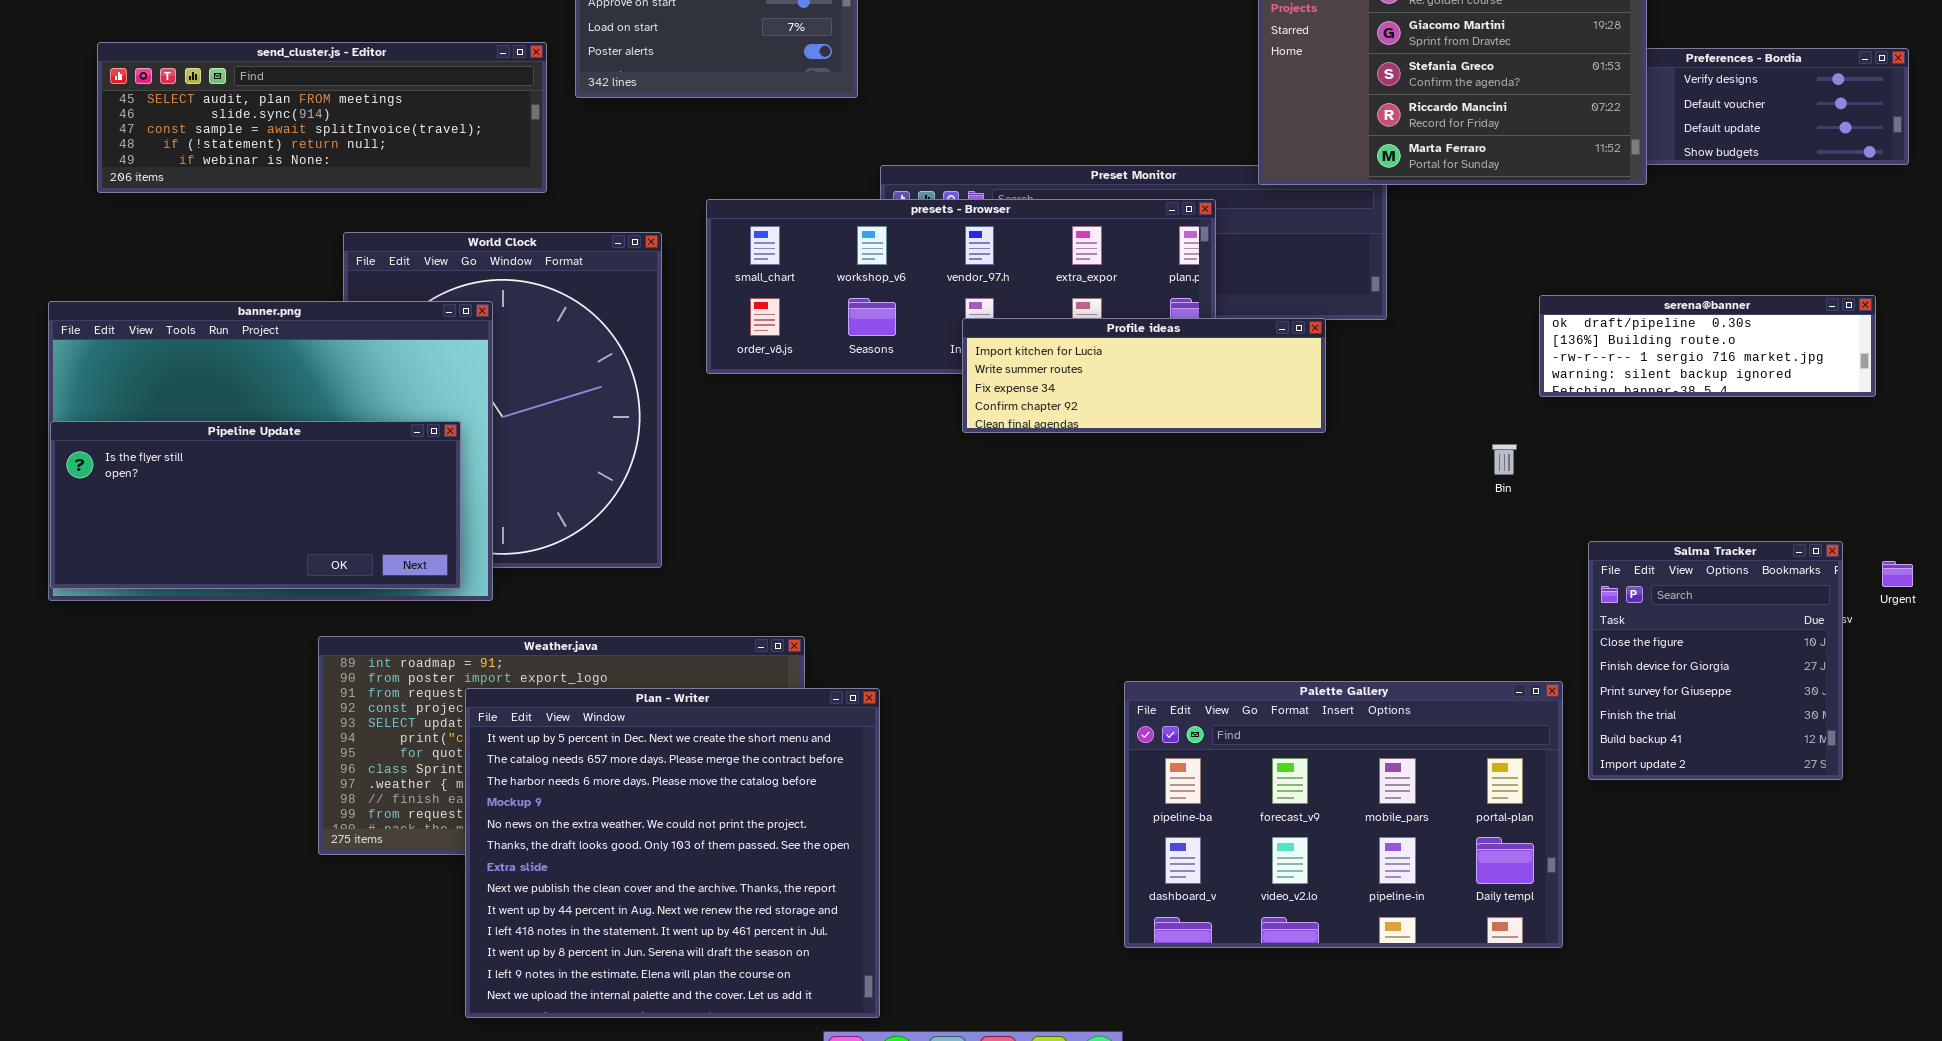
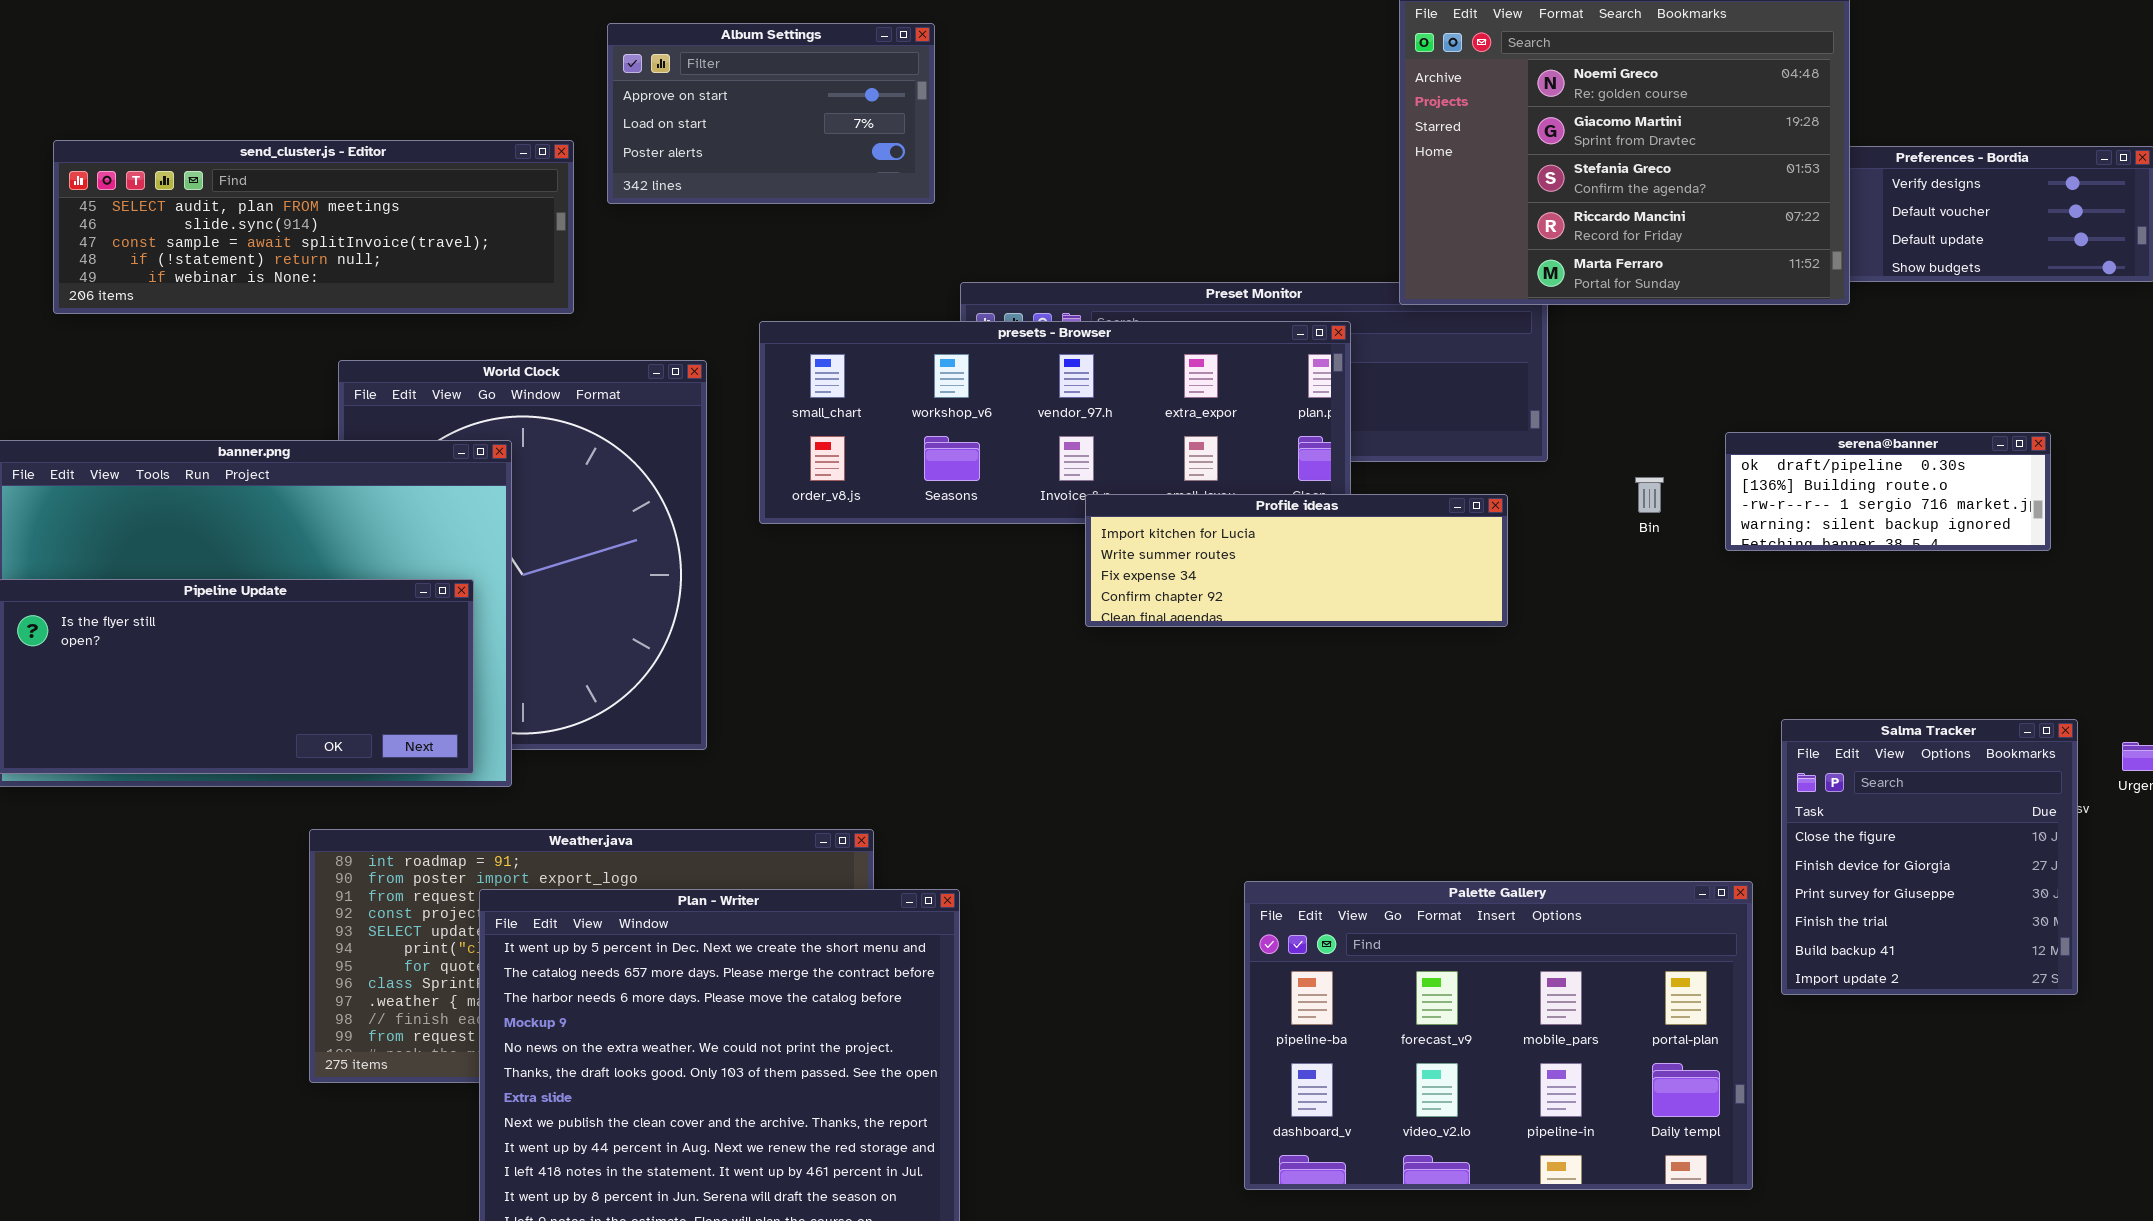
serena@banner: [1539,295,1876,397] -> [1725,432,2051,551], resized
Profile ideas: [962,318,1326,433] -> [1085,494,1508,627], moved
Bin: [1492,444,1517,475] -> [1635,477,1664,513], moved

